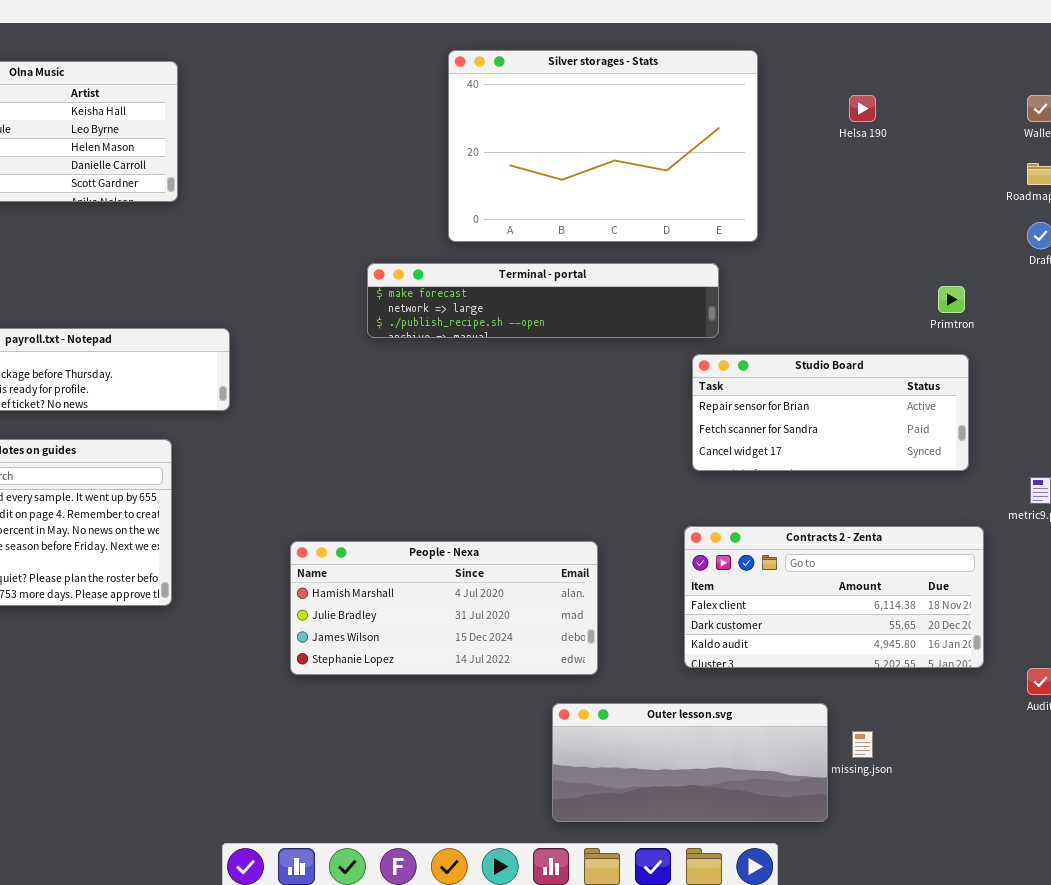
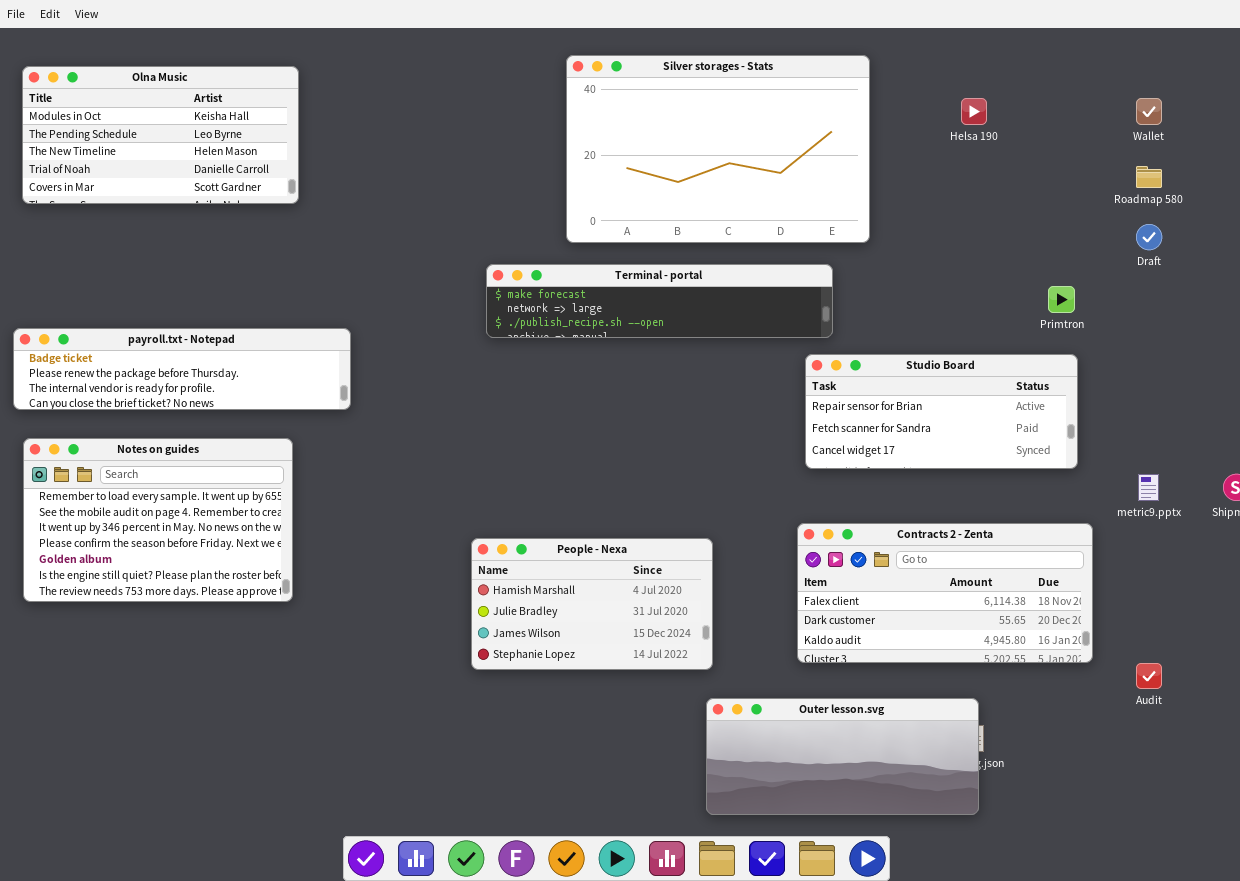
People - Nexa: [290,541,598,675] -> [471,538,713,670], resized
Outer lesson.svg: [552,703,828,822] -> [706,698,979,815], moved

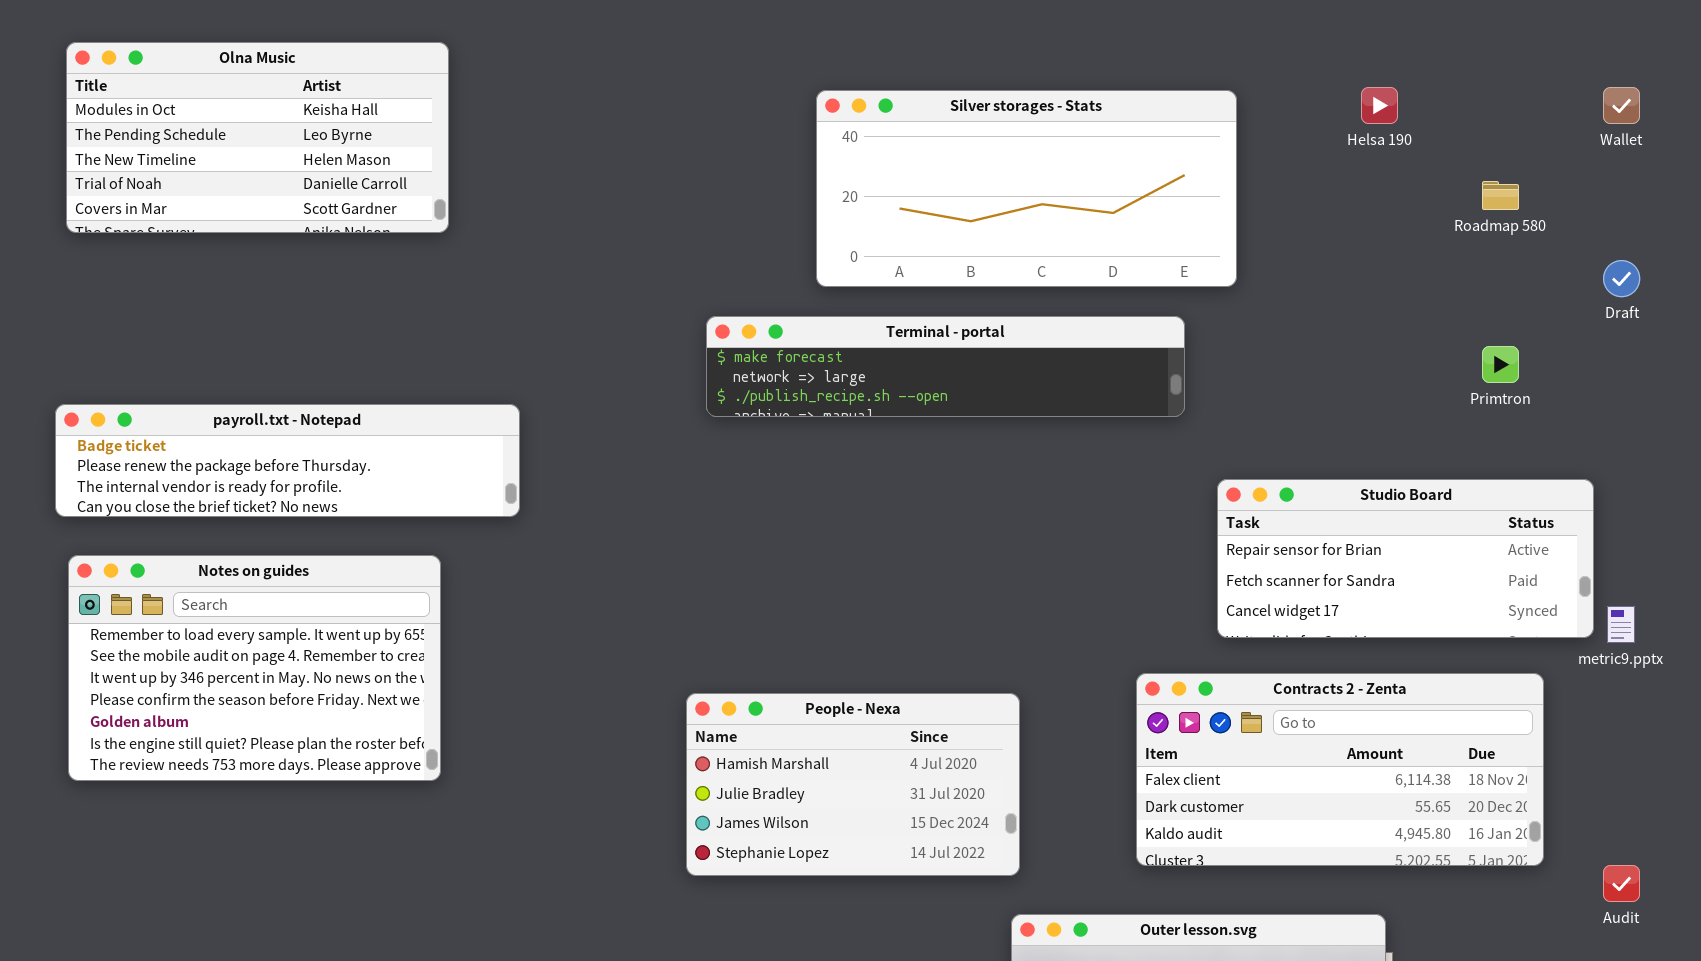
Silver storages - Stats: [566,55,870,243] -> [816,90,1237,287], resized
Roadmap 580: [1136,166,1162,188] -> [1482,181,1519,210], moved
Studio Board: [805,354,1078,469] -> [1217,479,1594,638], moved

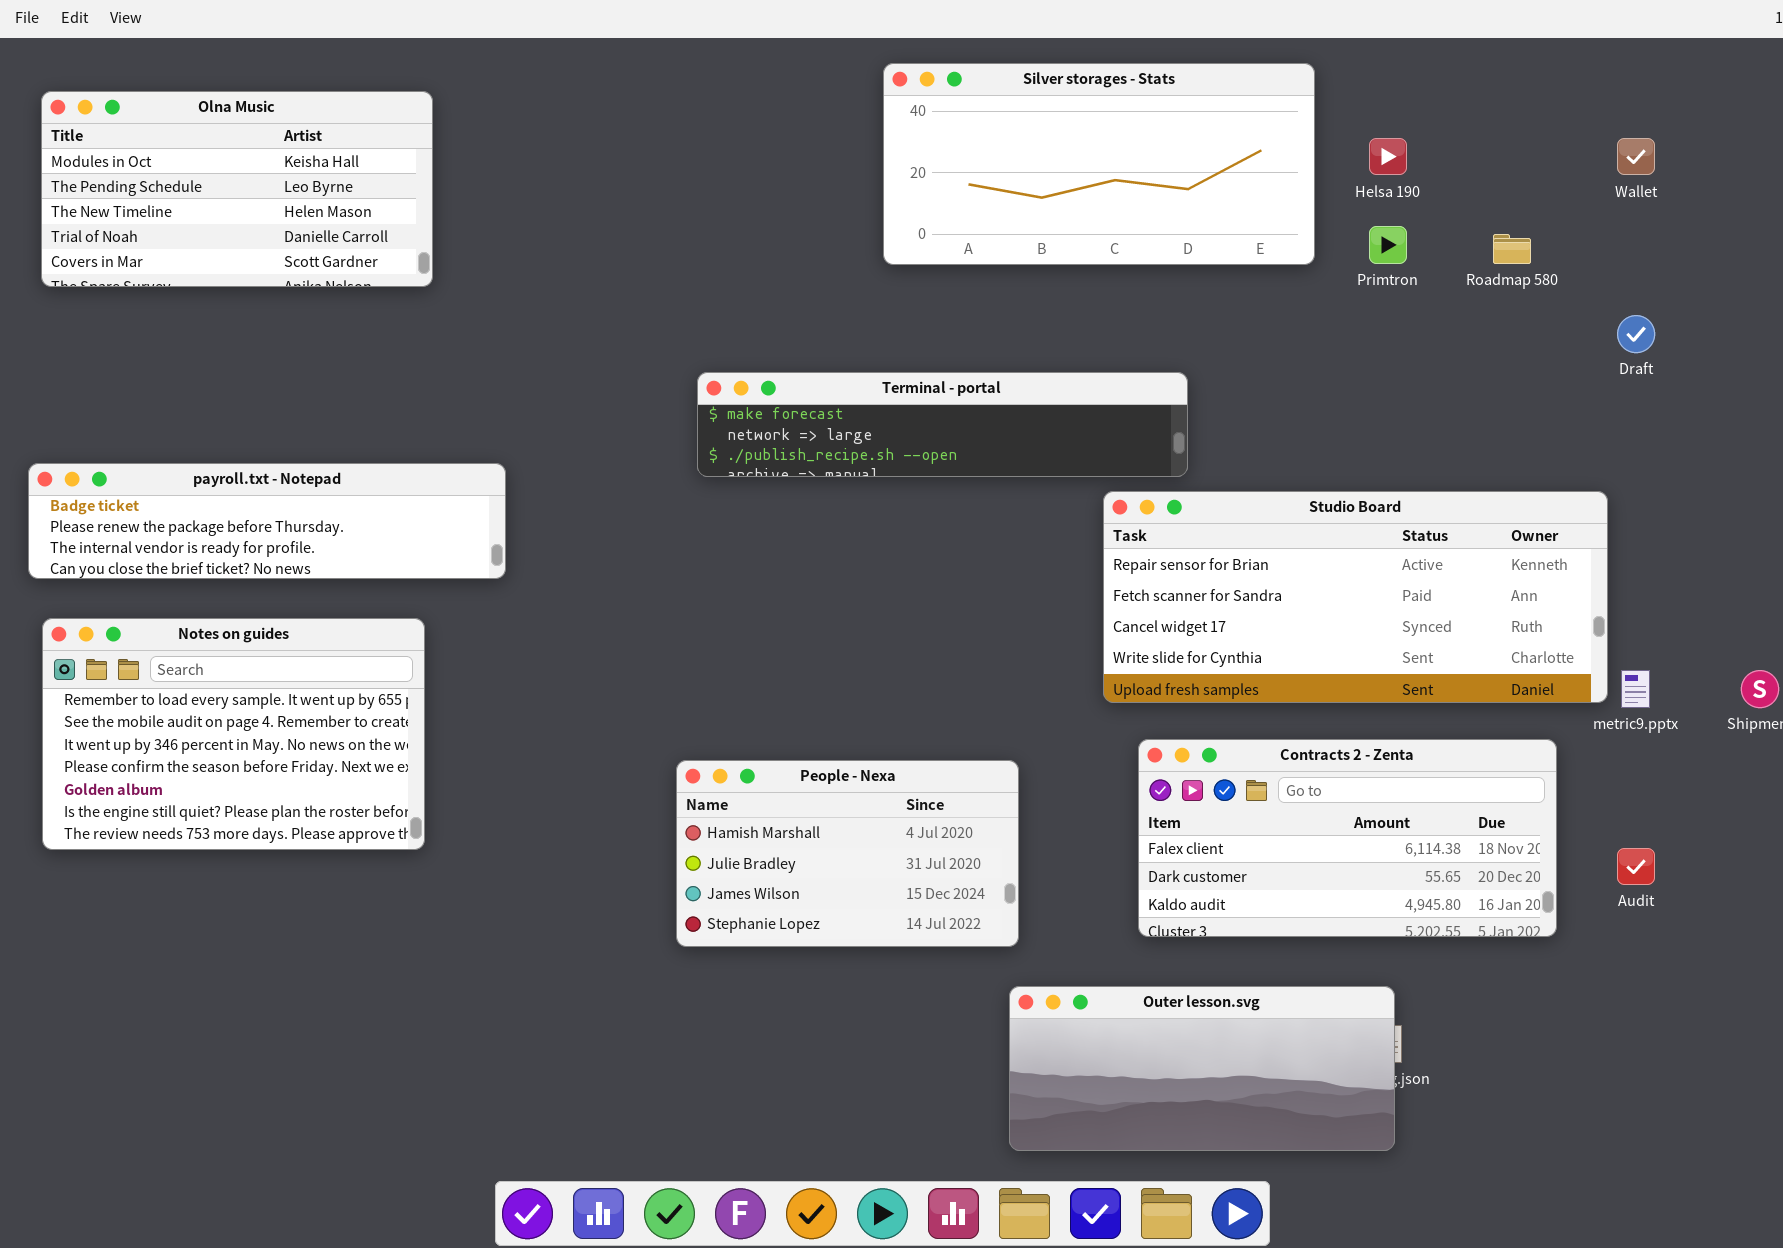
Silver storages - Stats: [816,90,1237,287] -> [883,63,1315,265], moved
Primtron: [1482,346,1519,383] -> [1369,226,1407,264], moved
Studio Board: [1217,479,1594,638] -> [1103,491,1608,703], resized
Audit: [1603,865,1640,902] -> [1617,848,1655,885], moved

